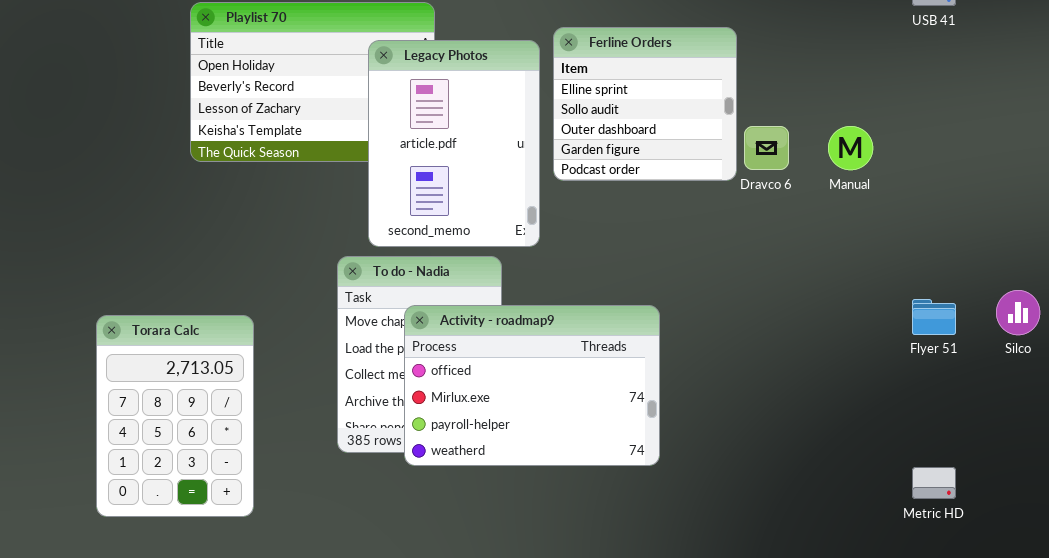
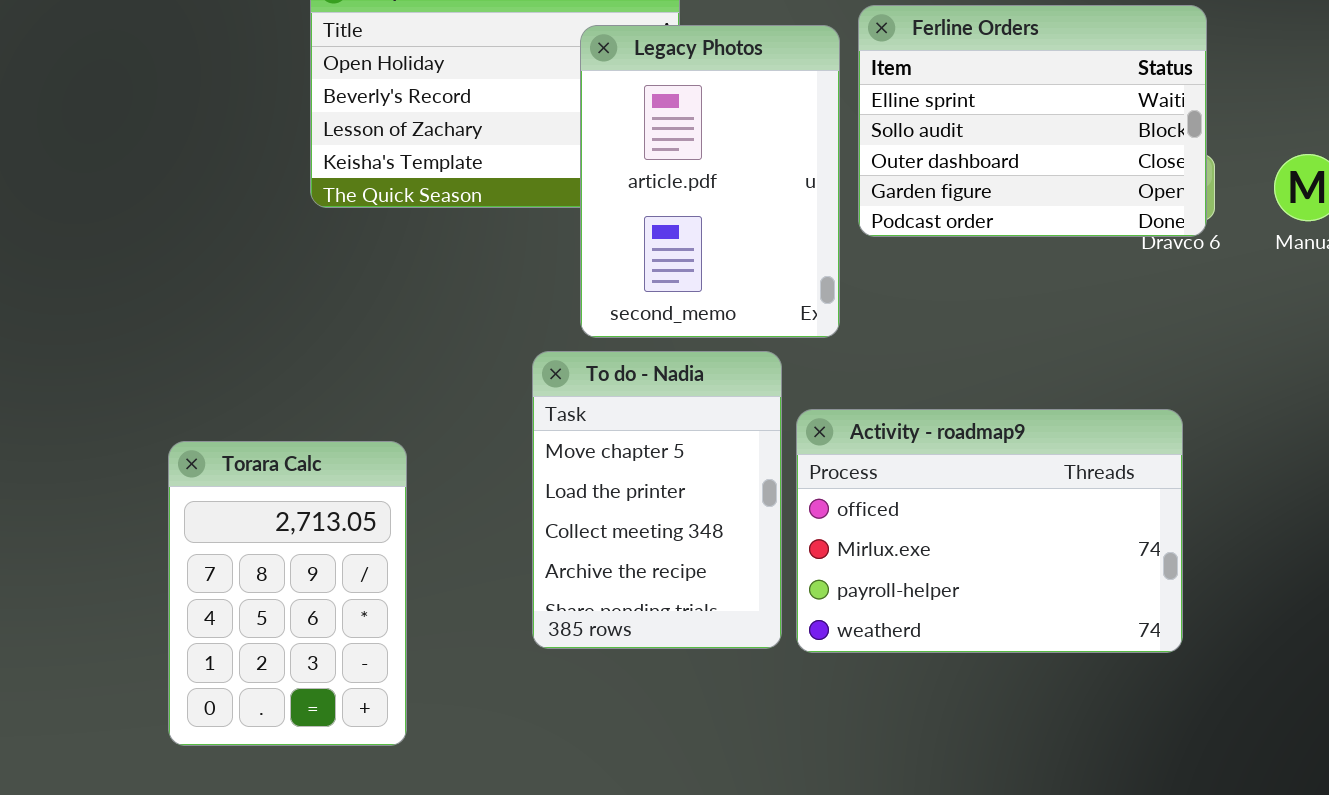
Ferline Orders: [553,27,737,181] -> [858,5,1207,237], resized
Activity - roadmap9: [404,305,660,466] -> [796,409,1183,653], moved

